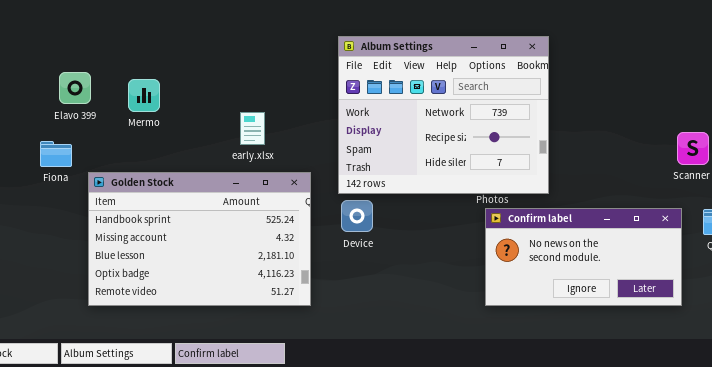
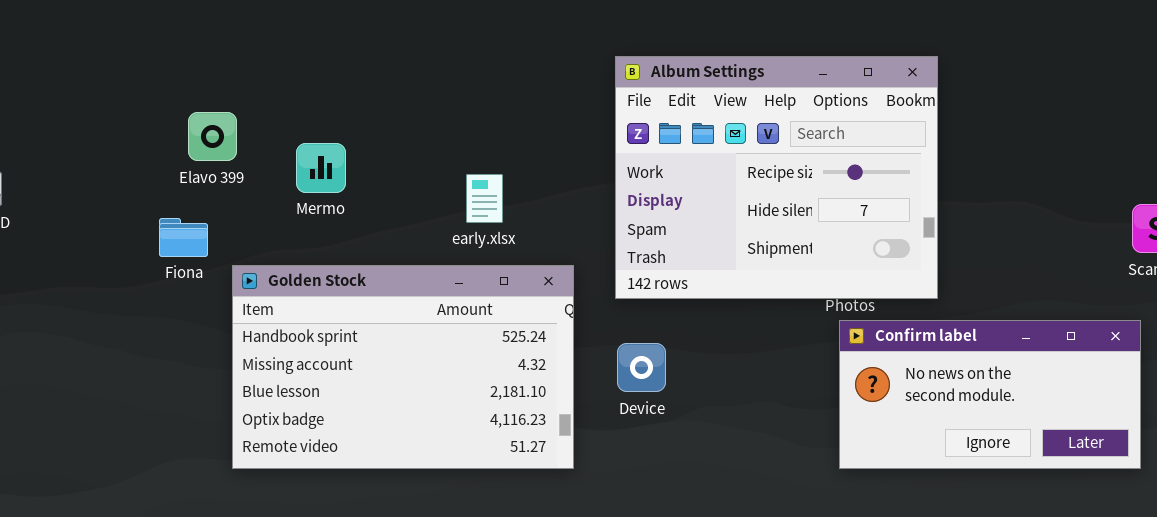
Album Settings: [338,36,549,194] -> [615,56,938,299], scrolled down 1 row
Mermo: [128,79,160,112] -> [296,143,346,193], moved
Device: [341,200,373,232] -> [617,343,666,392], moved

